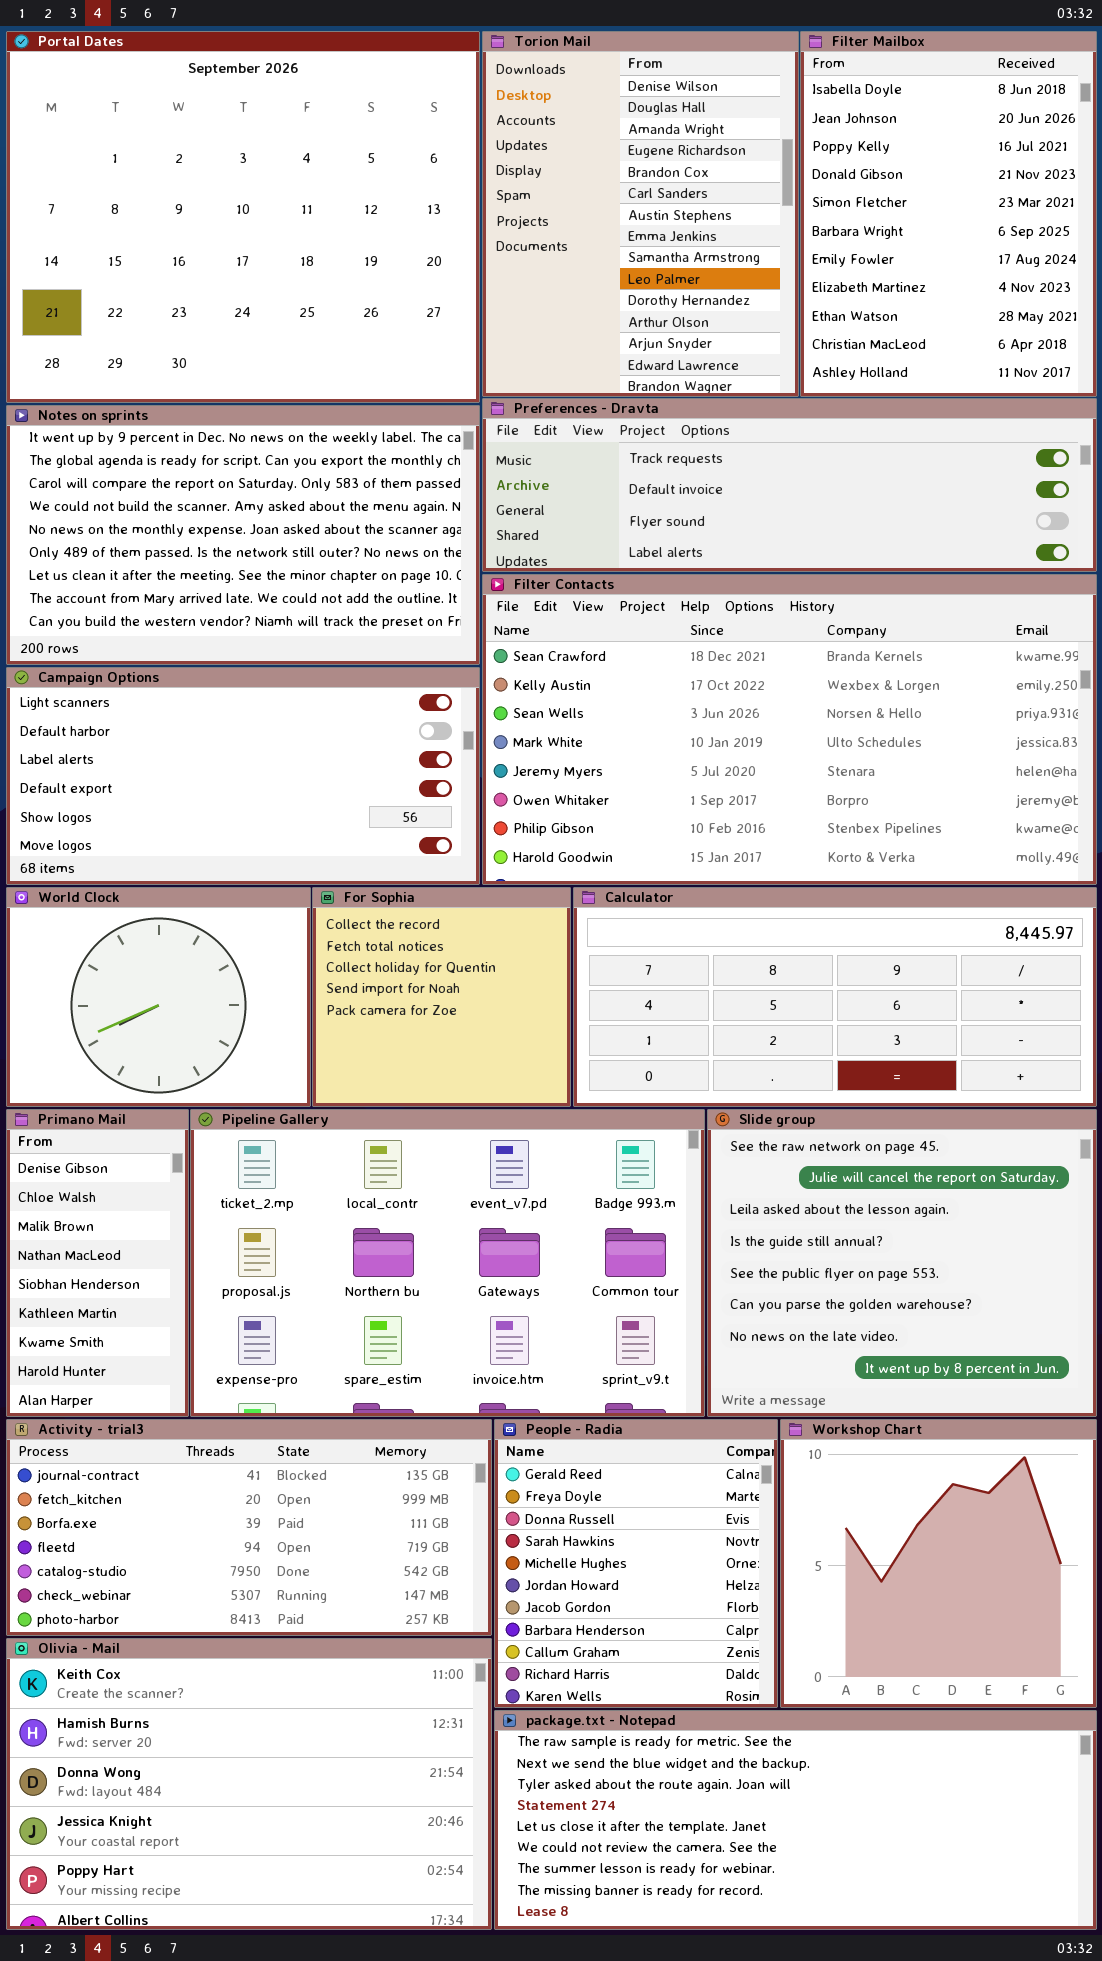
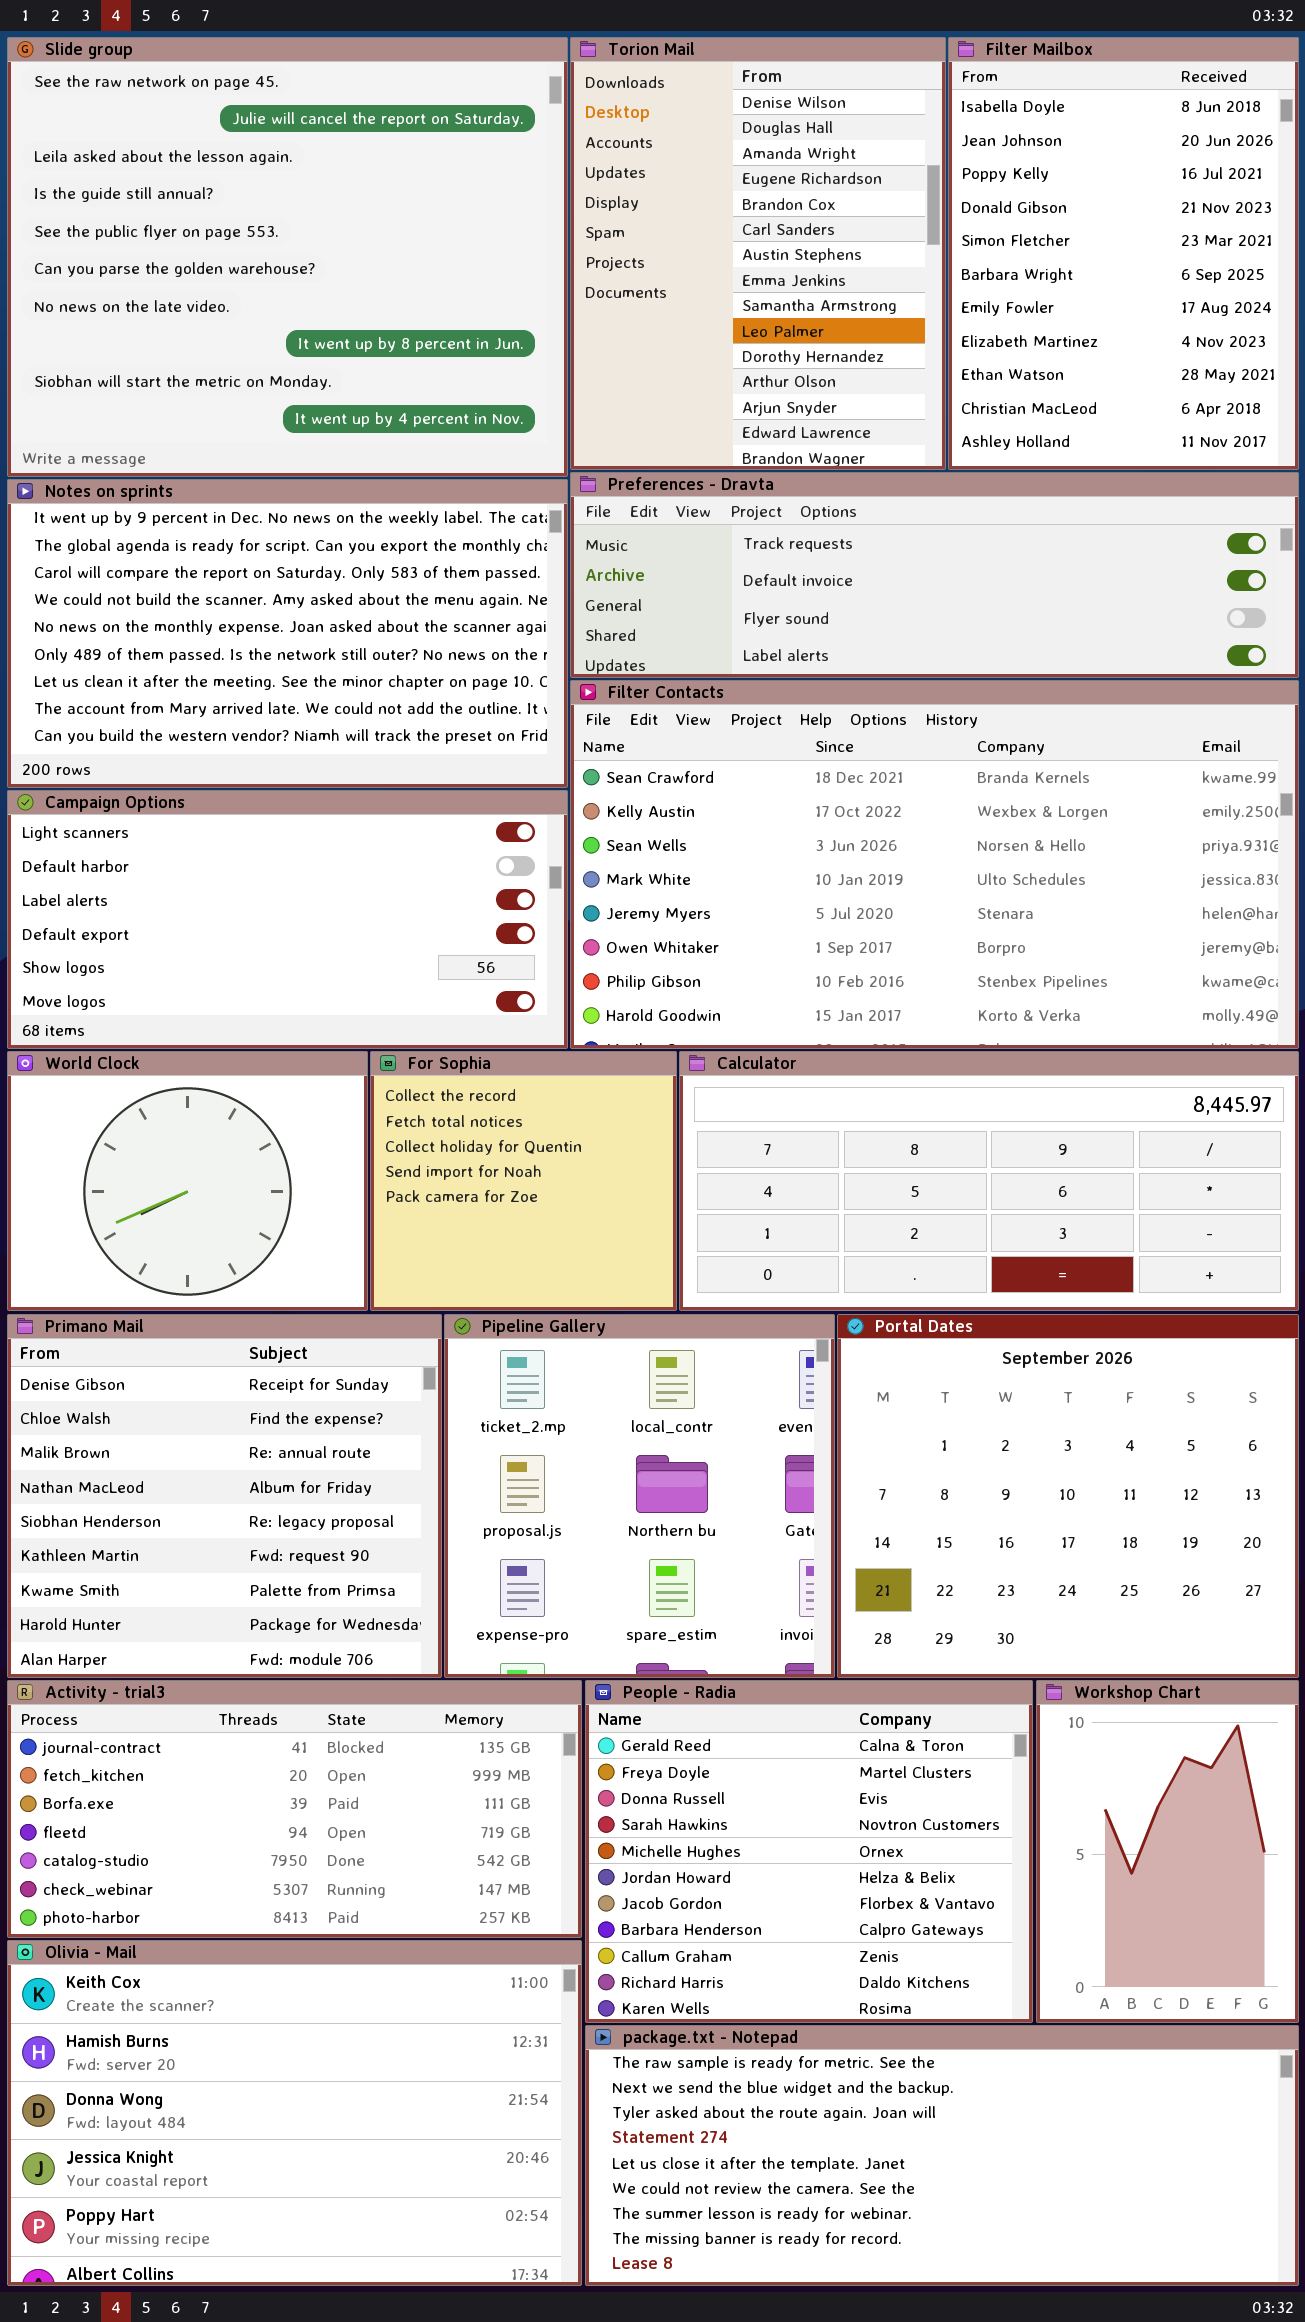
Portal Dates: [6,31,480,403] -> [837,1314,1299,1678], moved, resized
Primano Mail: [6,1109,189,1417] -> [7,1314,442,1678], resized
Pipeline Gallery: [190,1109,705,1417] -> [444,1314,835,1678], resized
Slide group: [707,1109,1097,1417] -> [7,37,568,477], moved, resized
People - Radia: [494,1419,778,1708] -> [585,1680,1033,2023], resized
Workshop Chart: [780,1419,1097,1708] -> [1036,1680,1299,2023], resized

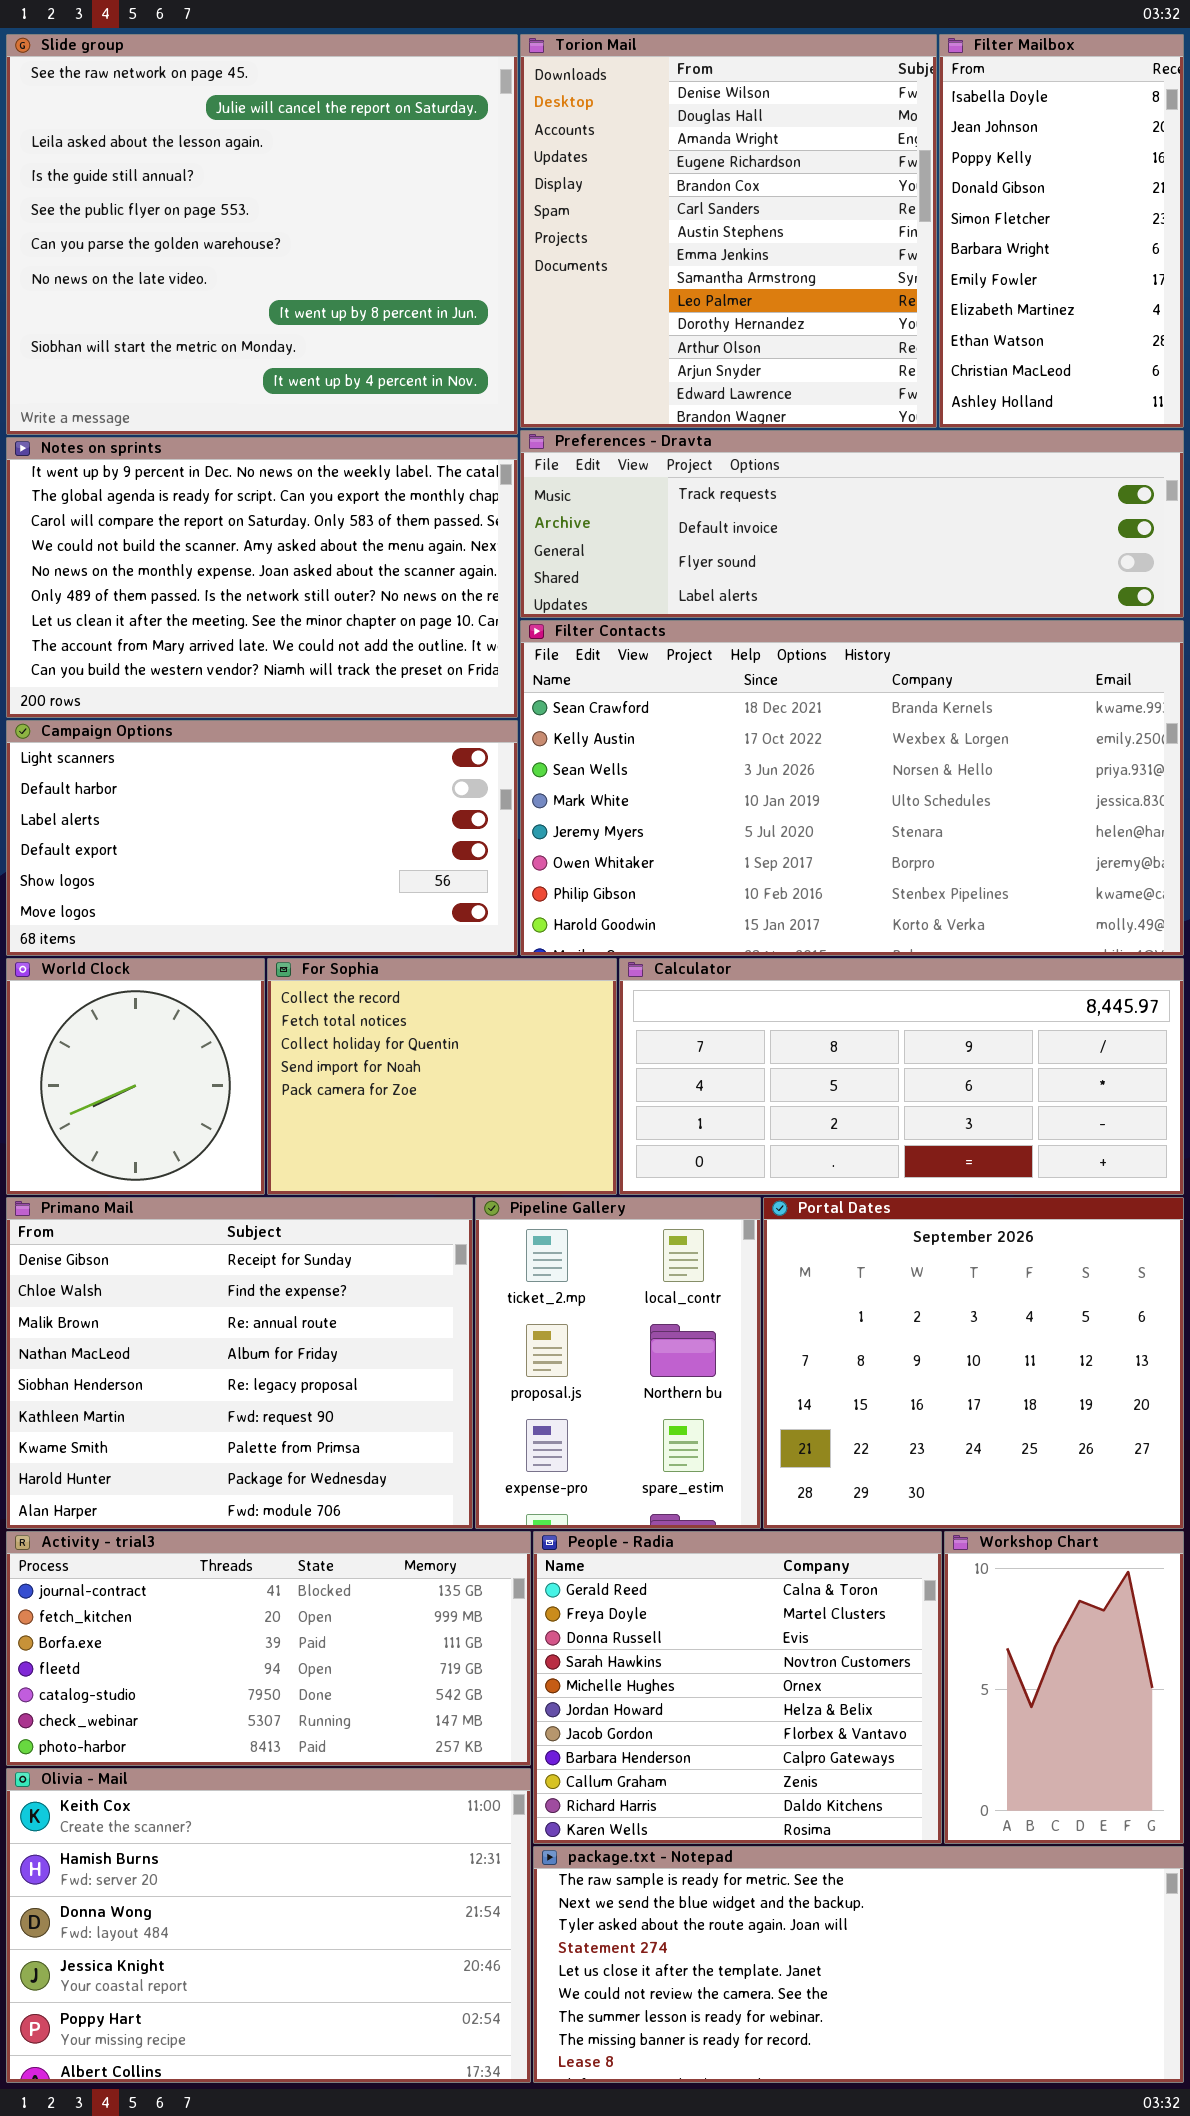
Torion Mail: [570,37,946,470] -> [520,34,937,428], resized
Filter Mailbox: [948,37,1299,470] -> [939,34,1184,428], resized
World Clock: [7,1051,368,1311] -> [6,958,265,1195], resized
For Sophia: [370,1051,677,1311] -> [267,958,617,1195], resized
Primano Mail: [7,1314,442,1678] -> [6,1197,473,1529], resized
Pipeline Gallery: [444,1314,835,1678] -> [475,1197,761,1529], resized

